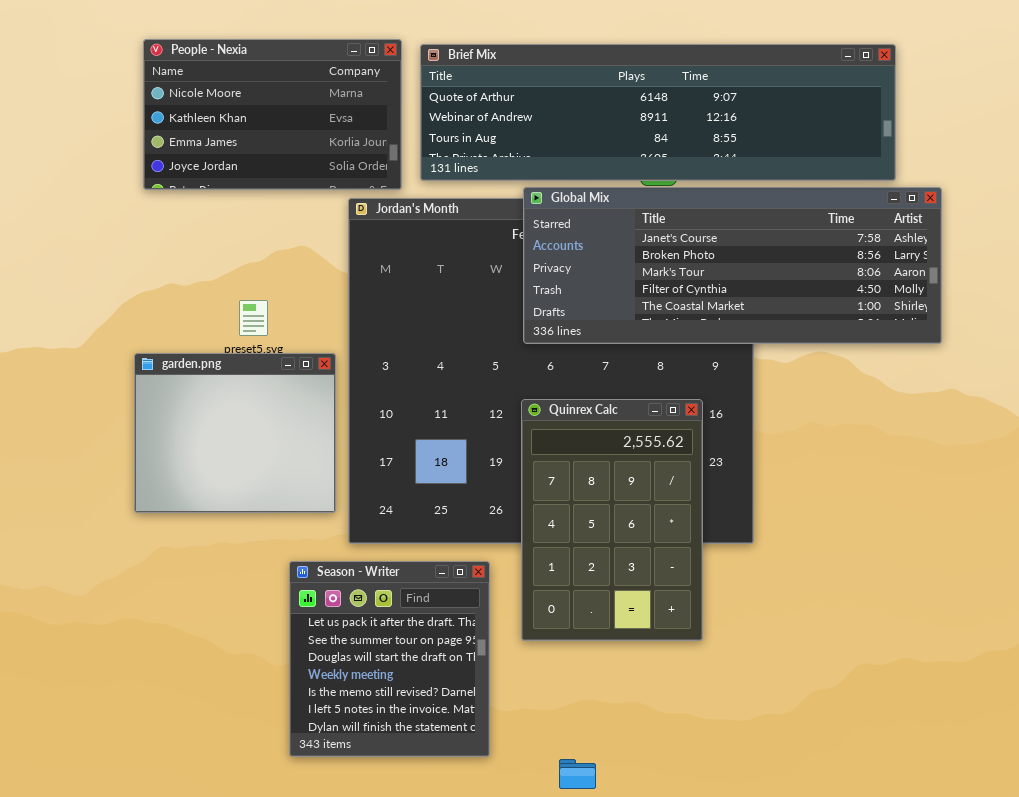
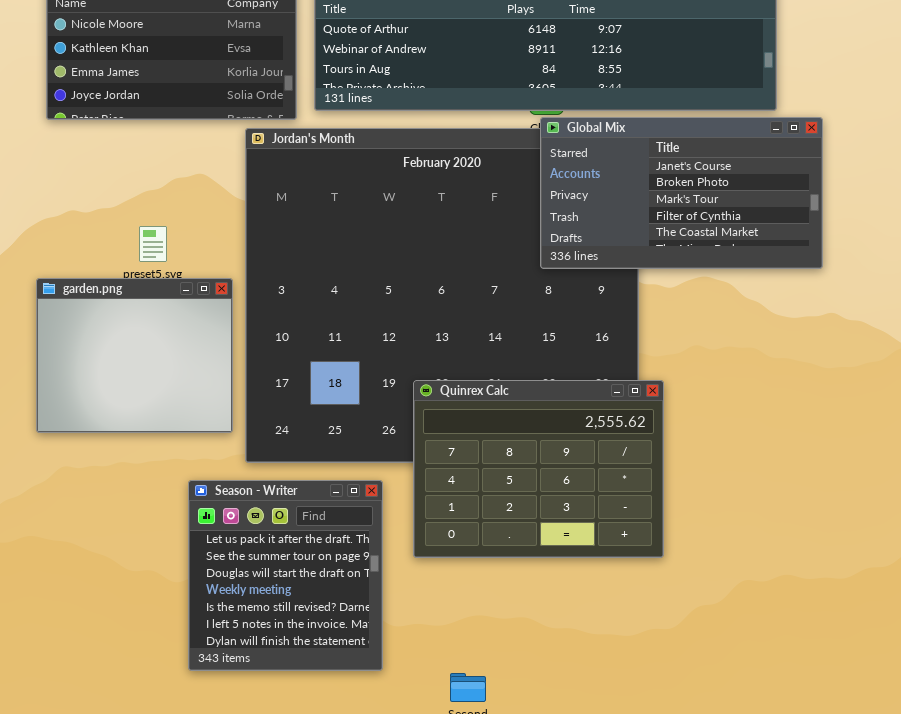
Global Mix: [523,187,942,344] -> [540,117,823,269], resized
Quinrex Calc: [521,399,703,641] -> [413,380,664,558], resized

